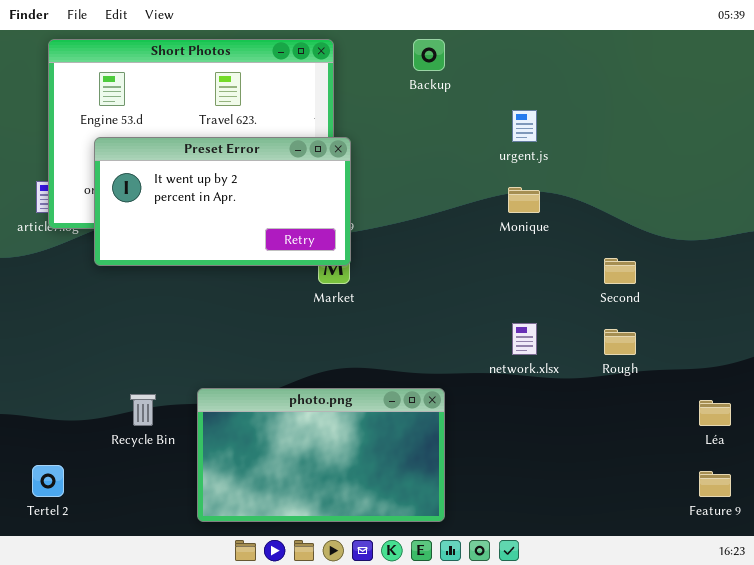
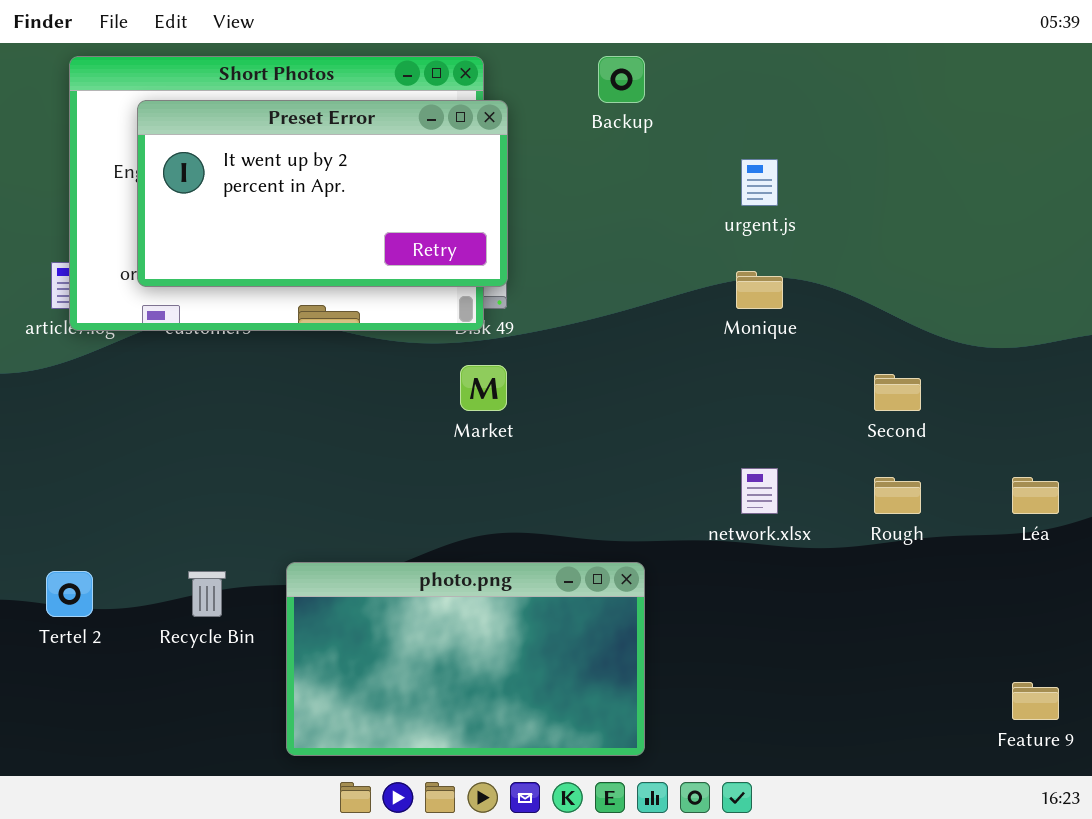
Preset Error: [94,137,351,266] -> [137,100,508,287], moved
Léa: [699,400,731,426] -> [1012,477,1059,514], moved
Tertel 2: [32,465,64,497] -> [46,571,93,617], moved

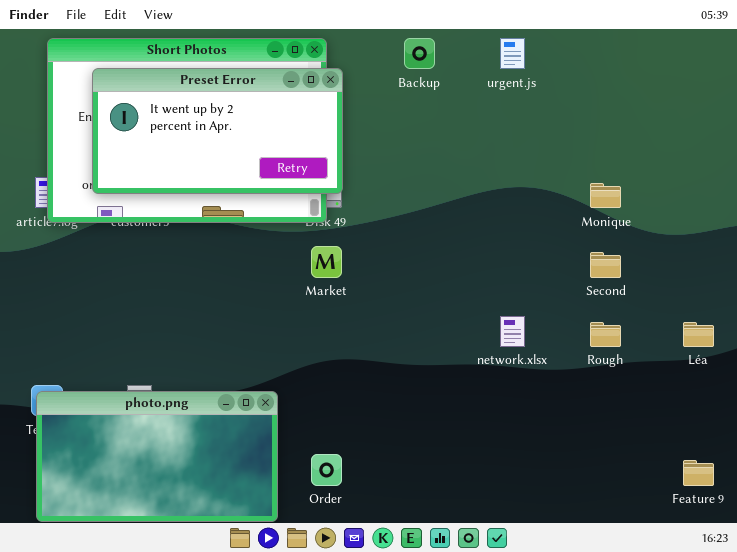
urgent.js: [741,159,778,206] -> [500,38,525,69], moved
Monique: [736,271,783,309] -> [590,183,621,208], moved
photo.png: [286,562,645,756] -> [36,391,278,522], moved

